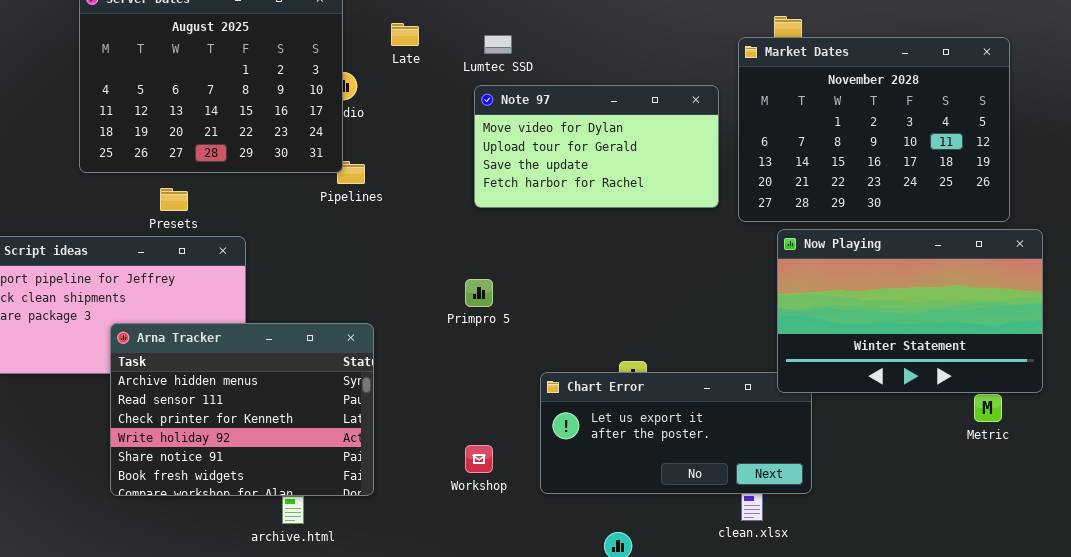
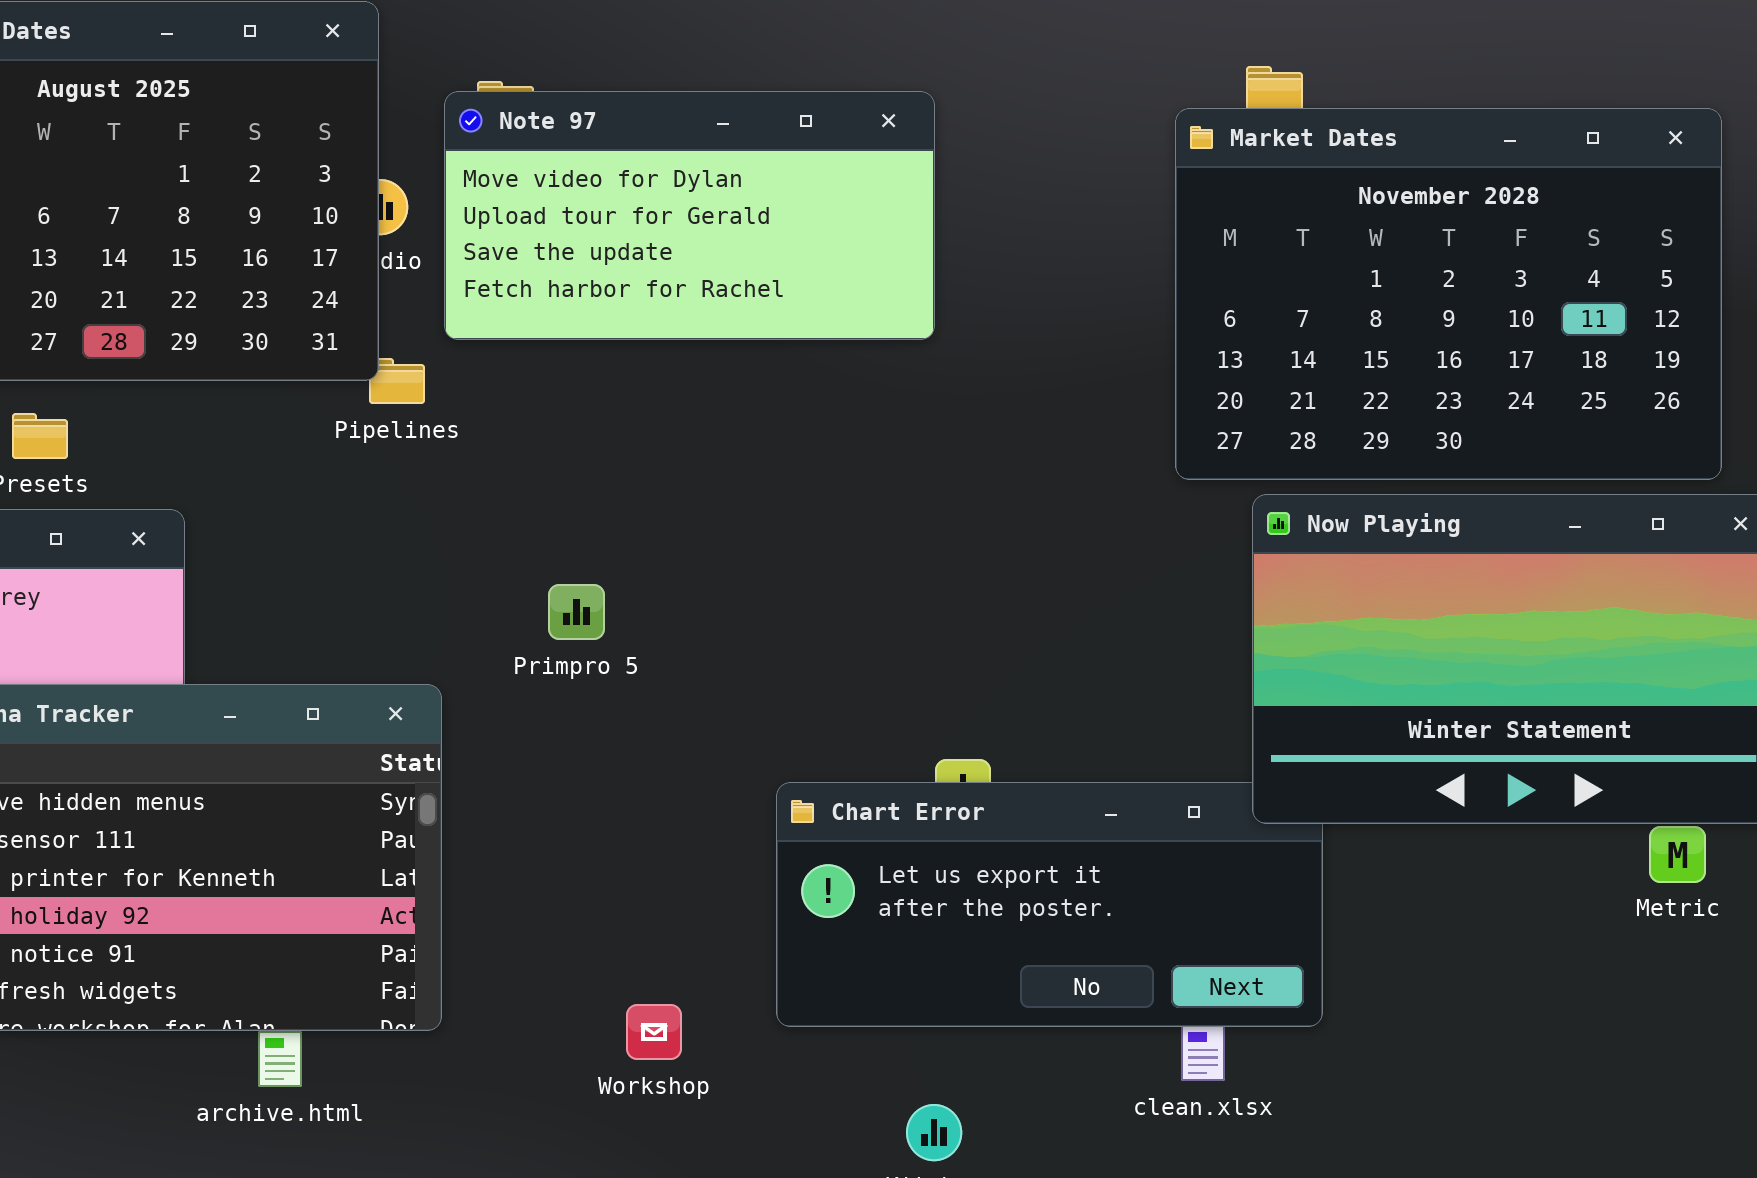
Note 97: [474,85,719,208] -> [444,91,935,340], moved
Primpro 5: [465,279,493,307] -> [548,584,605,640], moved
Workshop: [465,445,493,473] -> [626,1004,682,1060], moved

